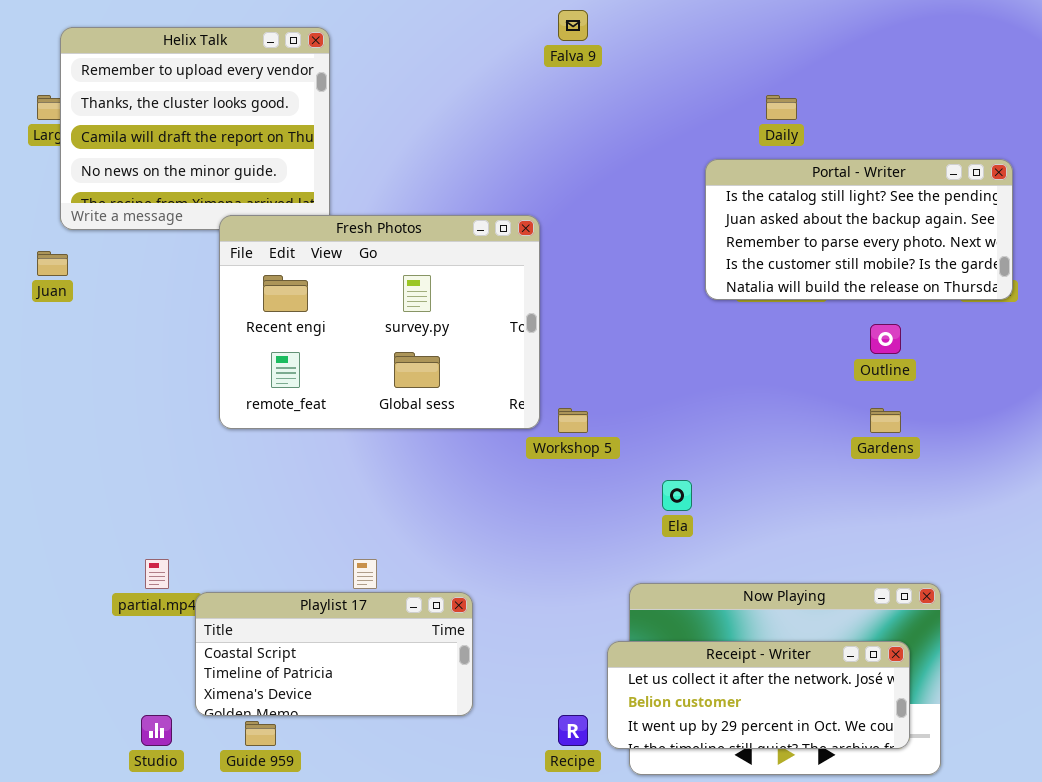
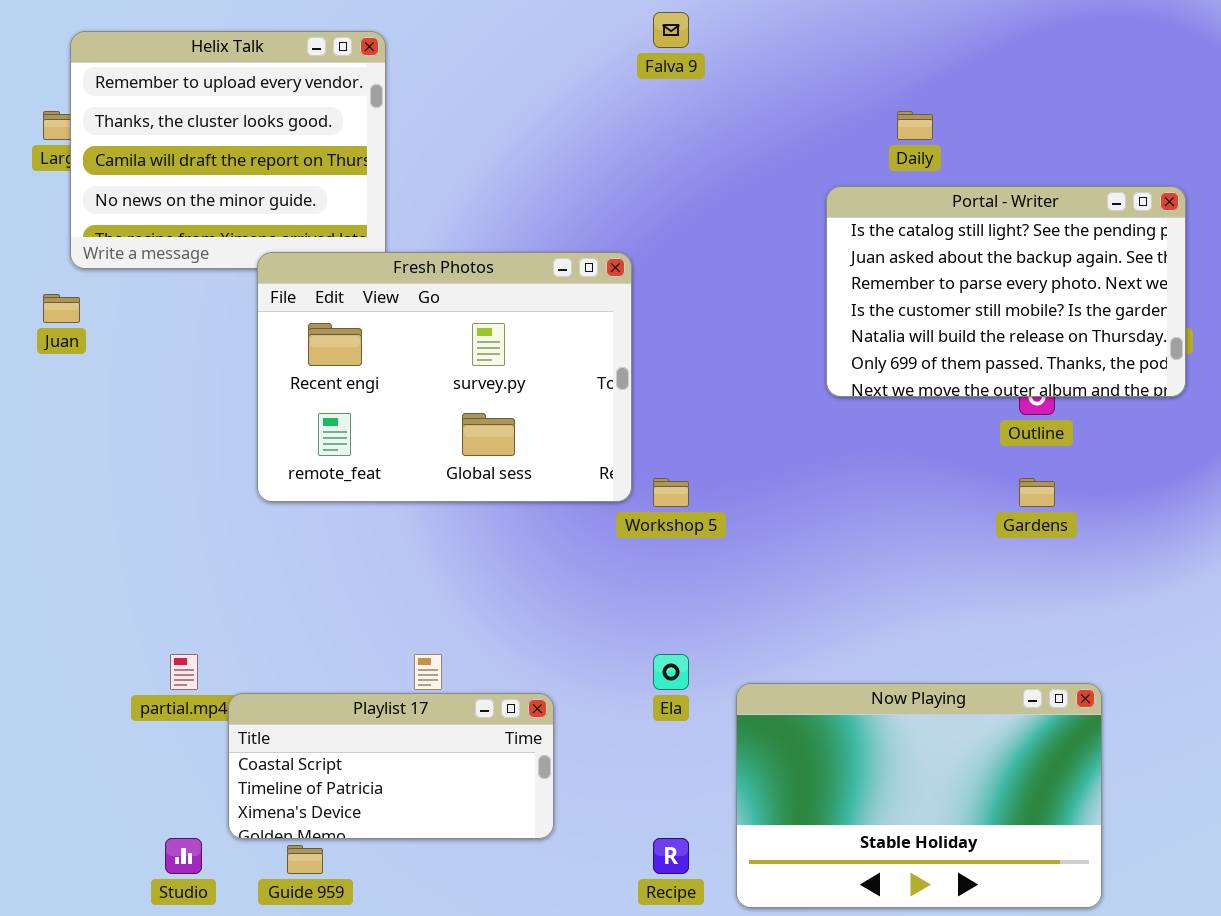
Portal - Writer: [705,159,1013,300] -> [826,186,1186,397], resized
Ela: [662,480,692,511] -> [653,654,689,690], moved
Receipt - Writer: [607,641,910,749] -> none, closed

